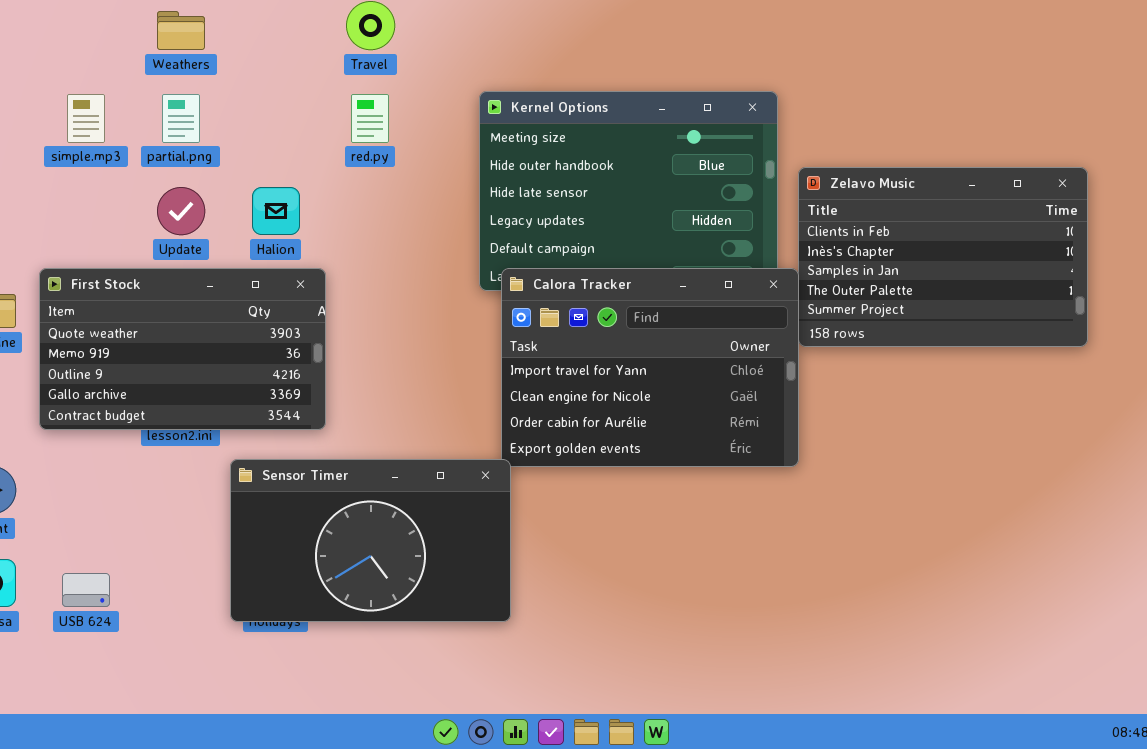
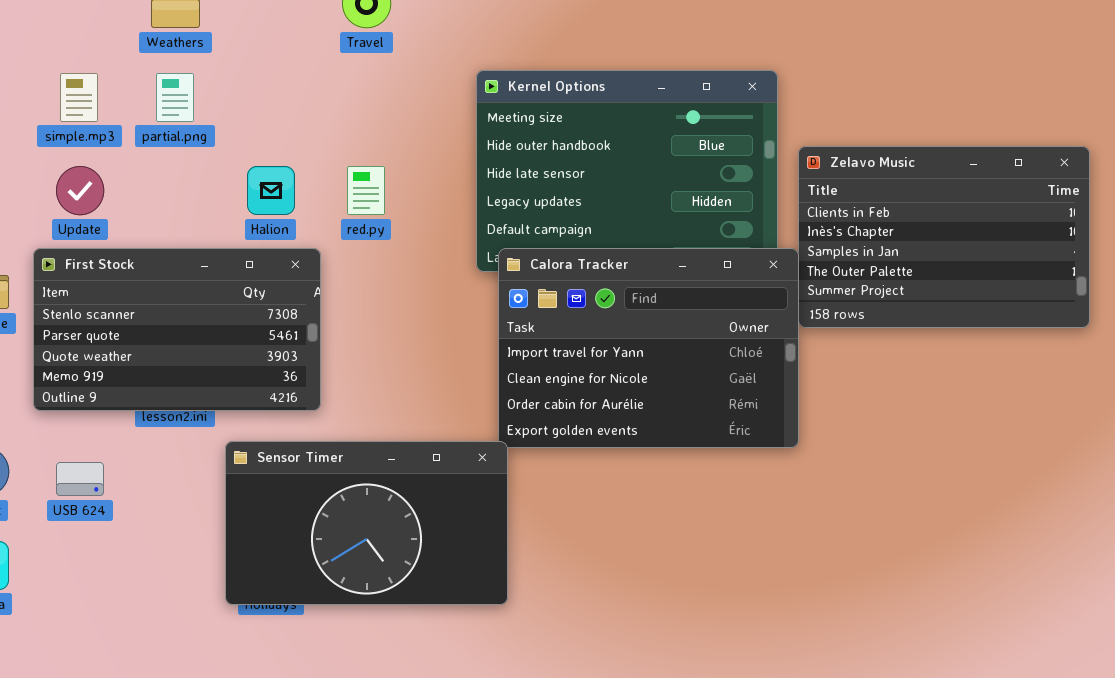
red.py: [351,94,389,143] -> [347,166,385,215], moved
Update: [157,187,205,235] -> [56,166,104,215], moved
First Stock: [39,268,326,430] -> [33,248,321,411], scrolled up 2 rows
USB 624: [62,573,110,607] -> [56,462,104,496], moved

